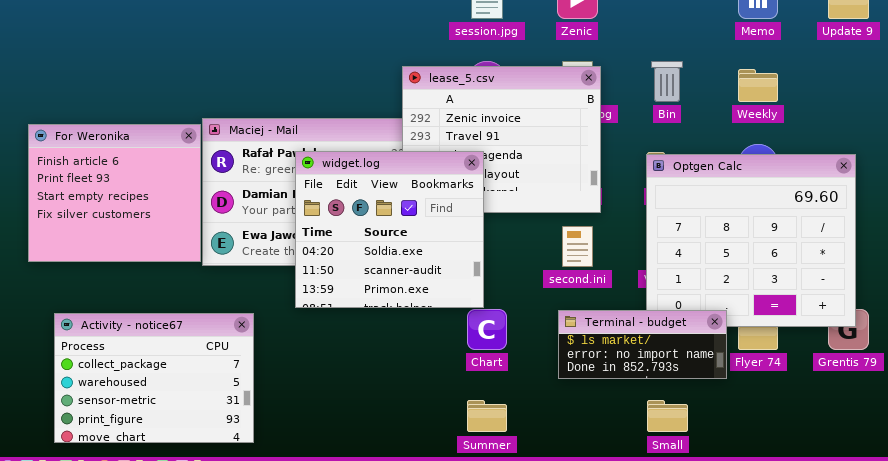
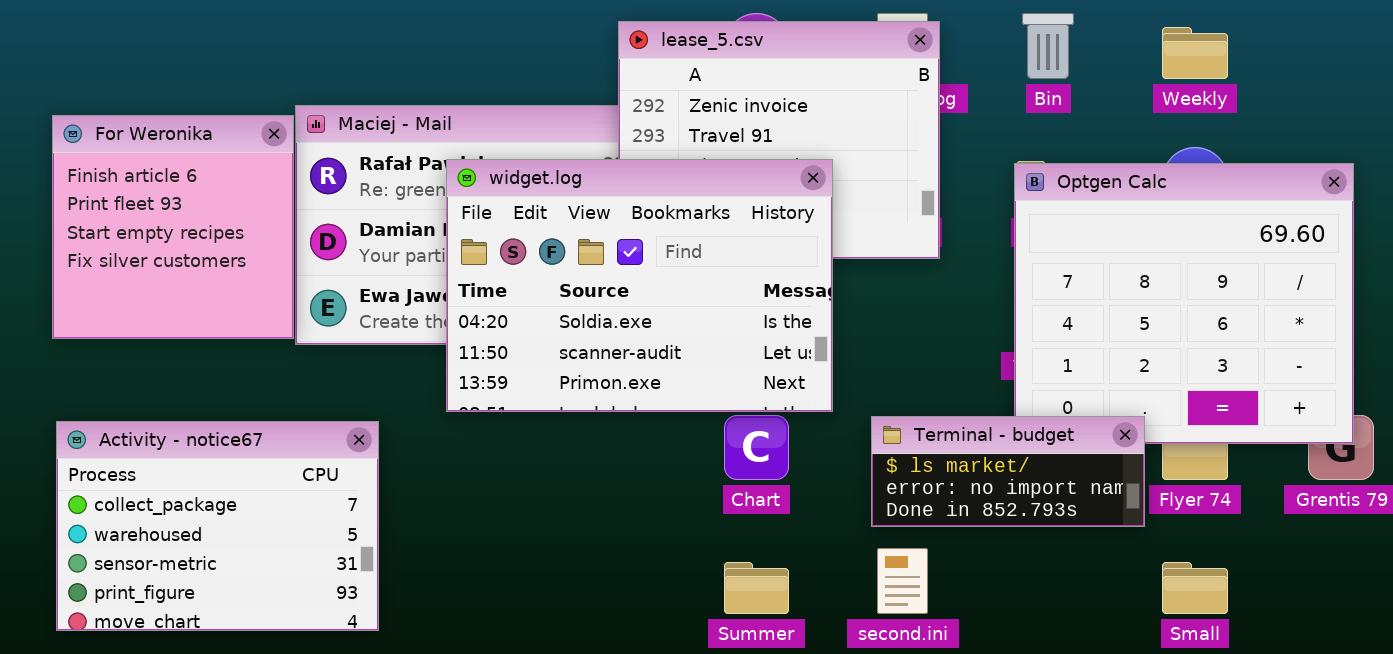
For Weronika: [28,124,201,262] -> [52,115,294,339], resized
widget.log: [295,151,484,308] -> [446,159,833,412], resized
second.ini: [562,226,593,267] -> [877,548,928,614], moved
Small: [647,400,688,432] -> [1162,562,1228,614], moved

